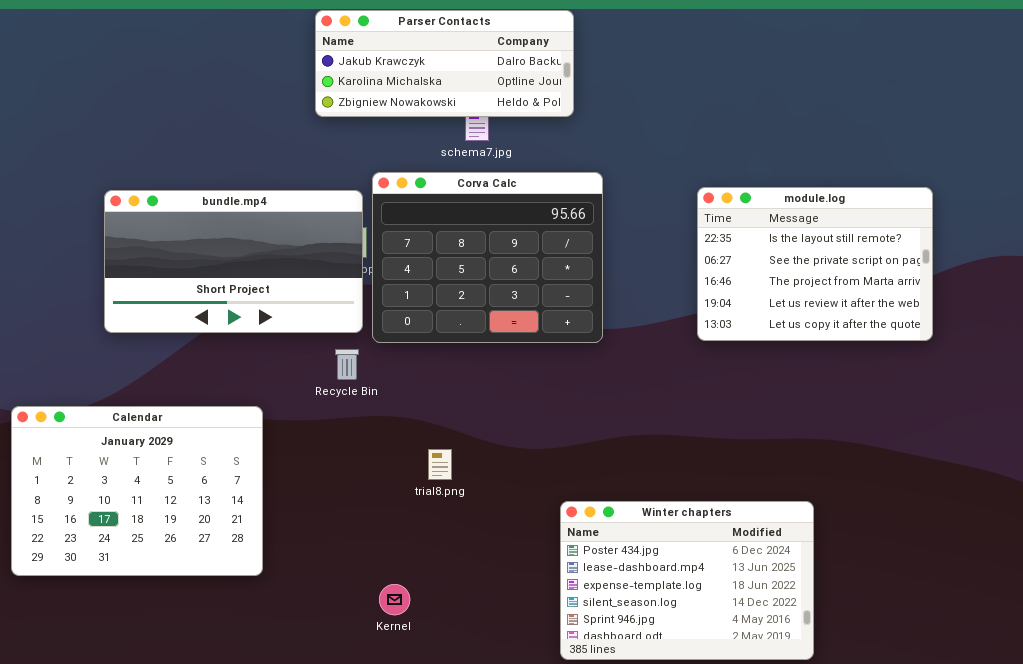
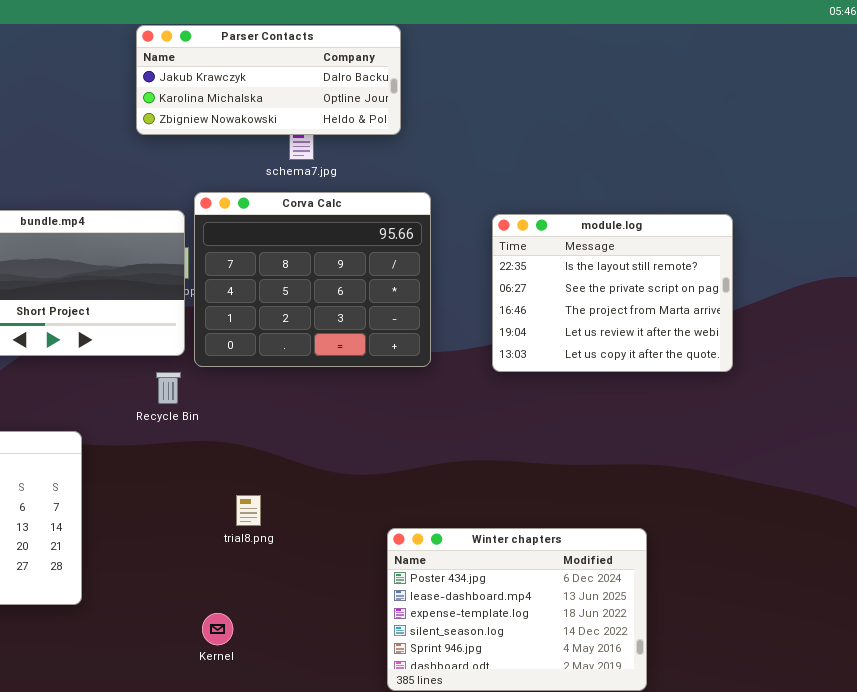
module.log: [697,187,933,341] -> [492,214,733,372], moved
trial8.png: [428,449,452,480] -> [236,495,261,526], moved

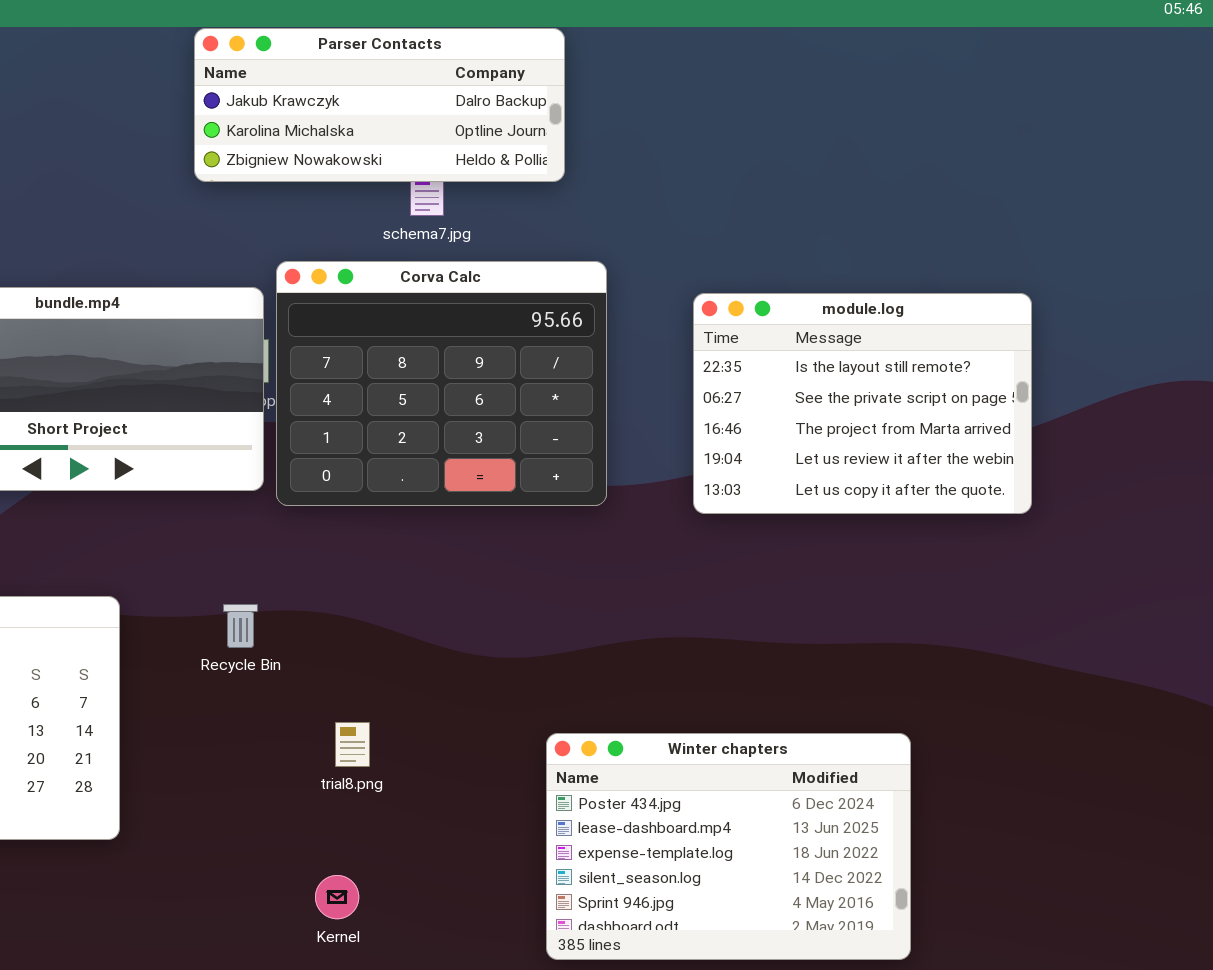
Recycle Bin: [156,372,181,404] -> [223,604,258,648], moved
trial8.png: [236,495,261,526] -> [335,722,370,767], moved
Kernel: [202,613,233,645] -> [315,875,359,919], moved

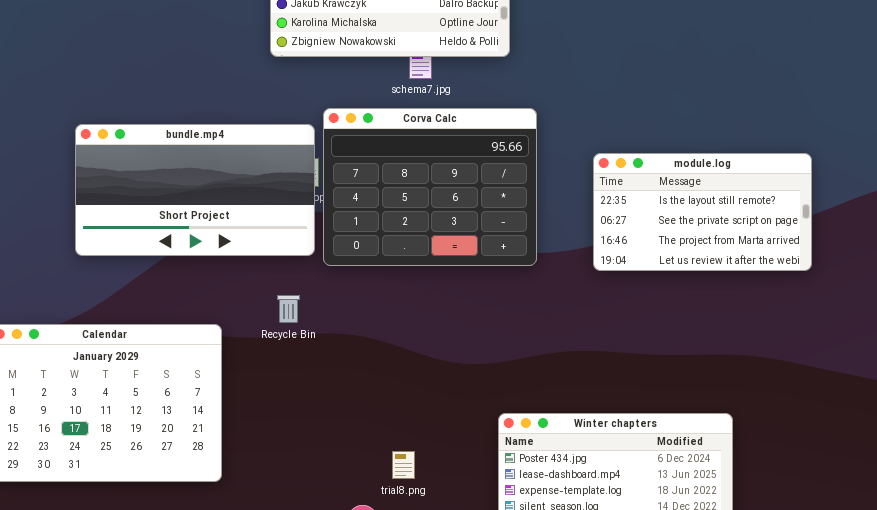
module.log: [693,293,1032,514] -> [593,153,812,271], resized
Recycle Bin: [223,604,258,648] -> [277,295,300,323], moved
trial8.png: [335,722,370,767] -> [392,451,415,479], moved

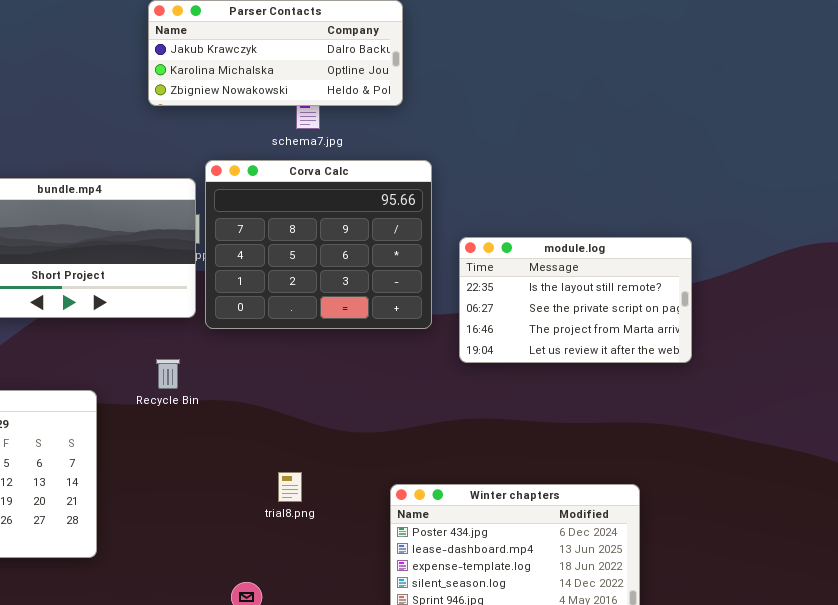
module.log: [593,153,812,271] -> [459,237,692,363], moved
trial8.png: [392,451,415,479] -> [278,472,302,502], moved

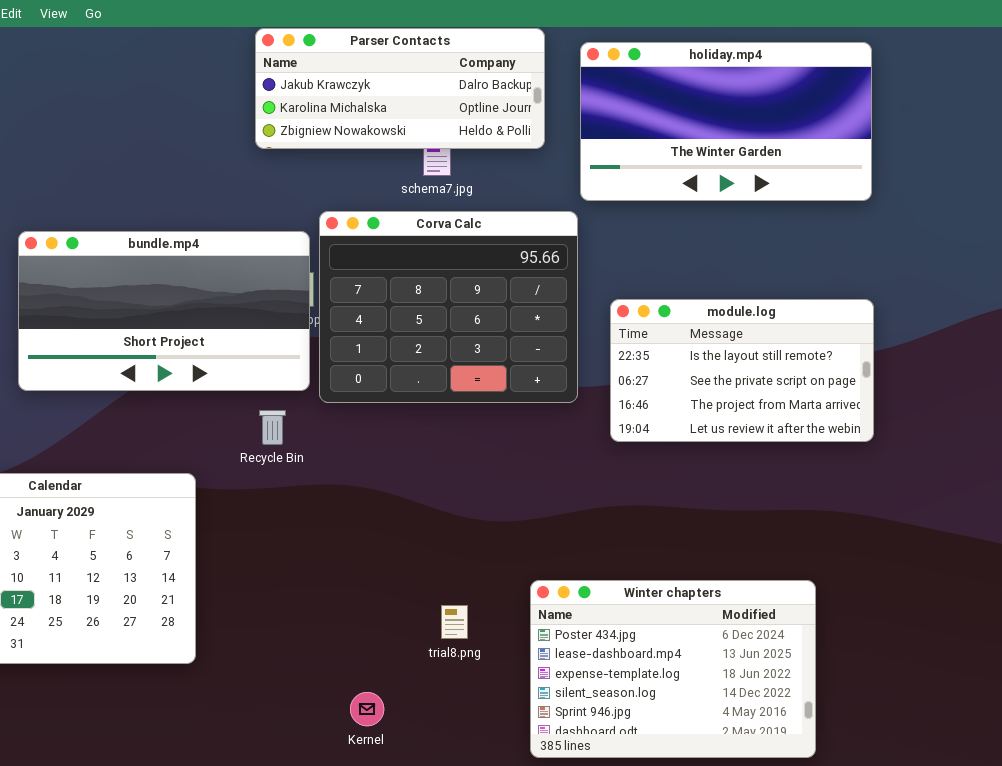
holiday.mp4: none -> [580,42,872,201], opened
Recycle Bin: [156,359,180,389] -> [259,410,286,445], moved
trial8.png: [278,472,302,502] -> [441,605,468,639], moved

